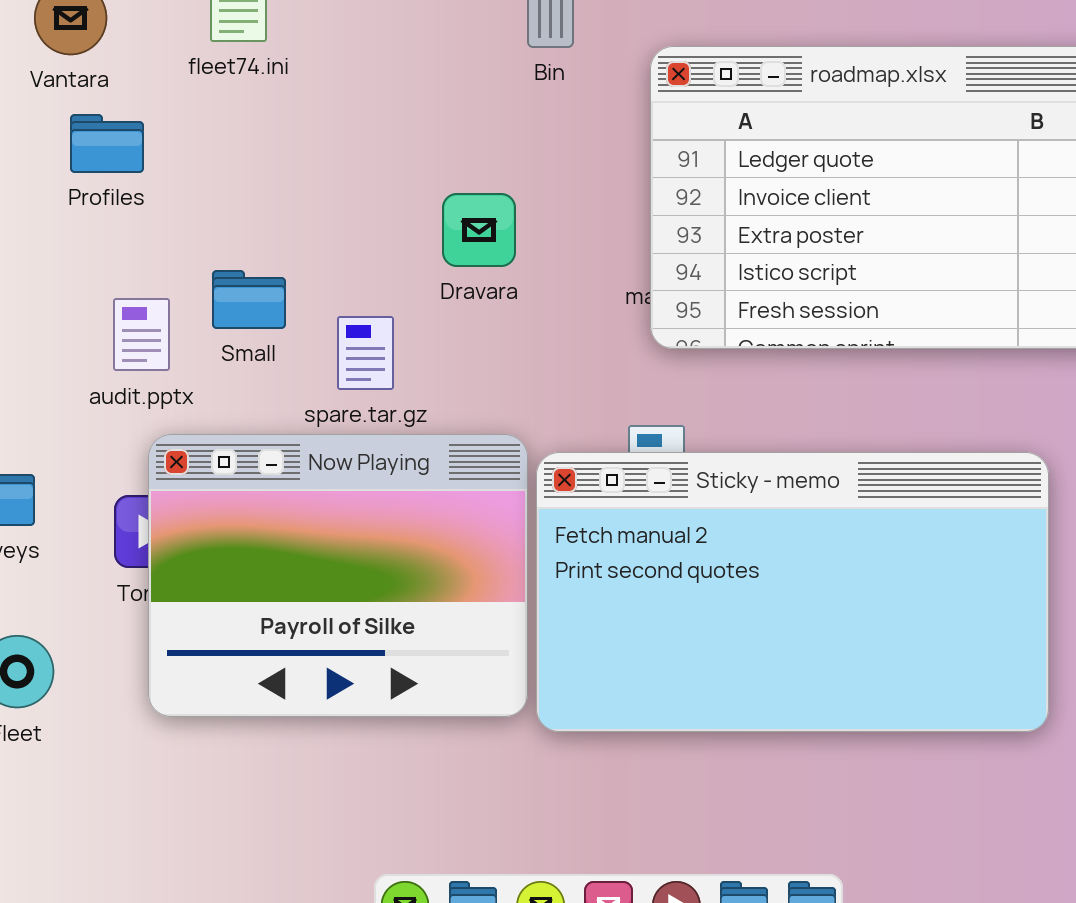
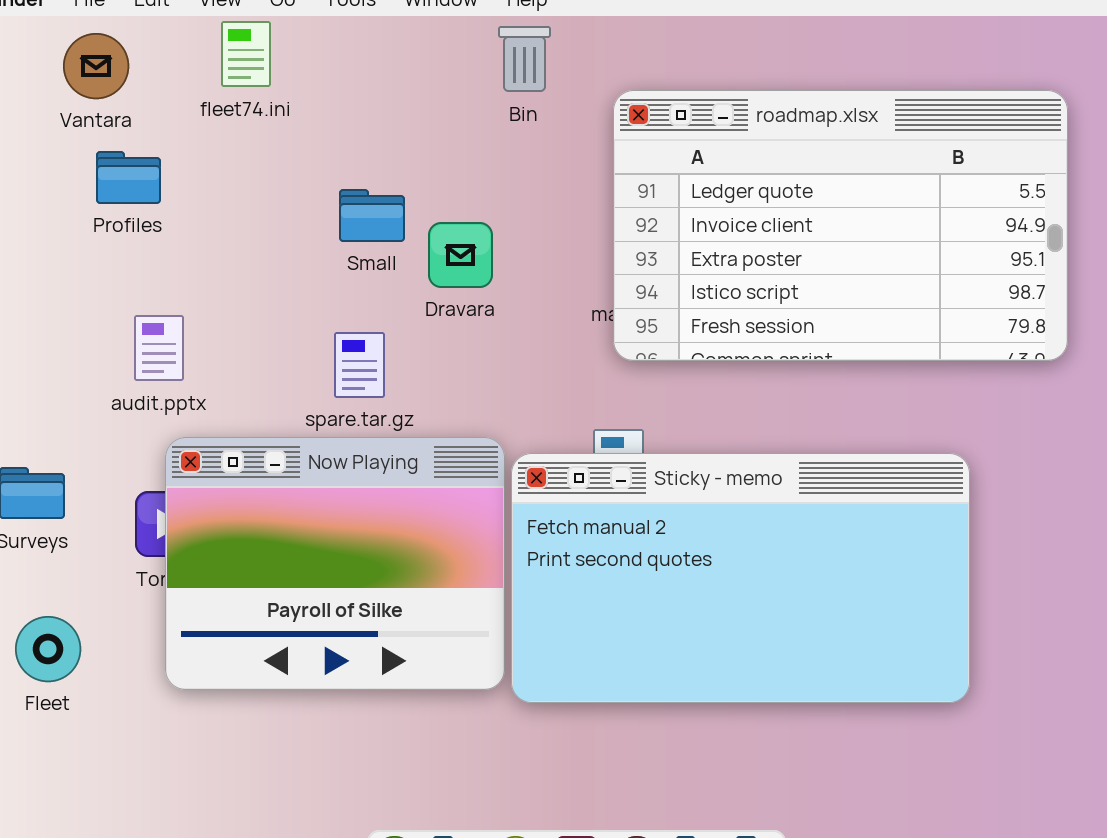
Small: [212,270,286,329] -> [339,189,405,242], moved

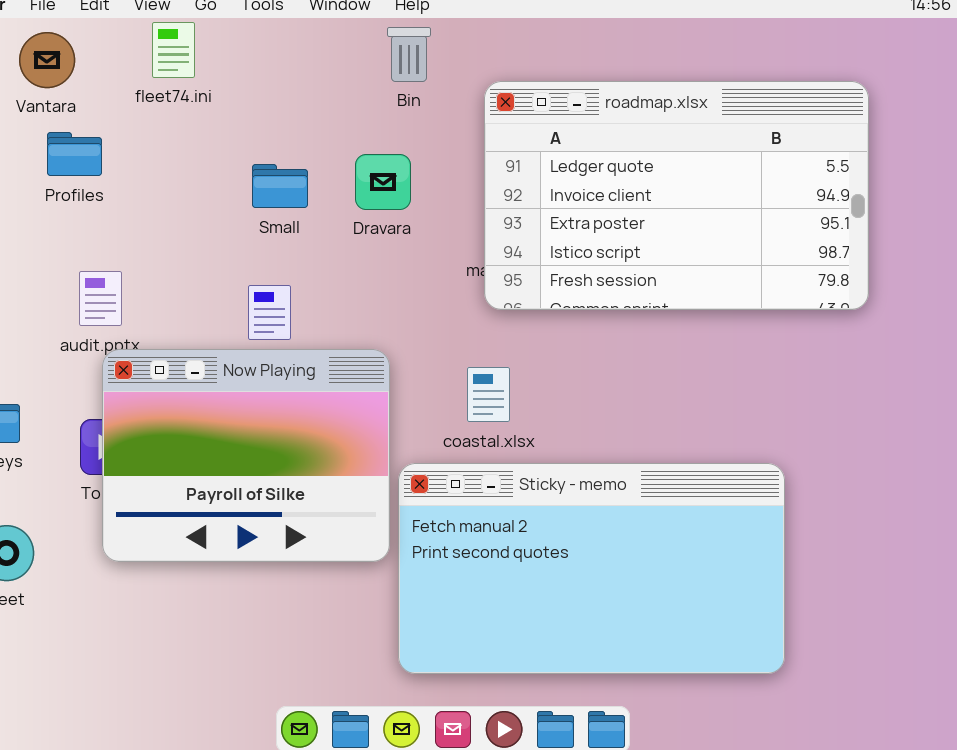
Dravara: [428,222,493,288] -> [355,154,411,210], moved
Now Playing: [165,437,505,690] -> [102,349,390,562], moved
Sticky - memo: [511,453,970,703] -> [398,463,785,674], moved

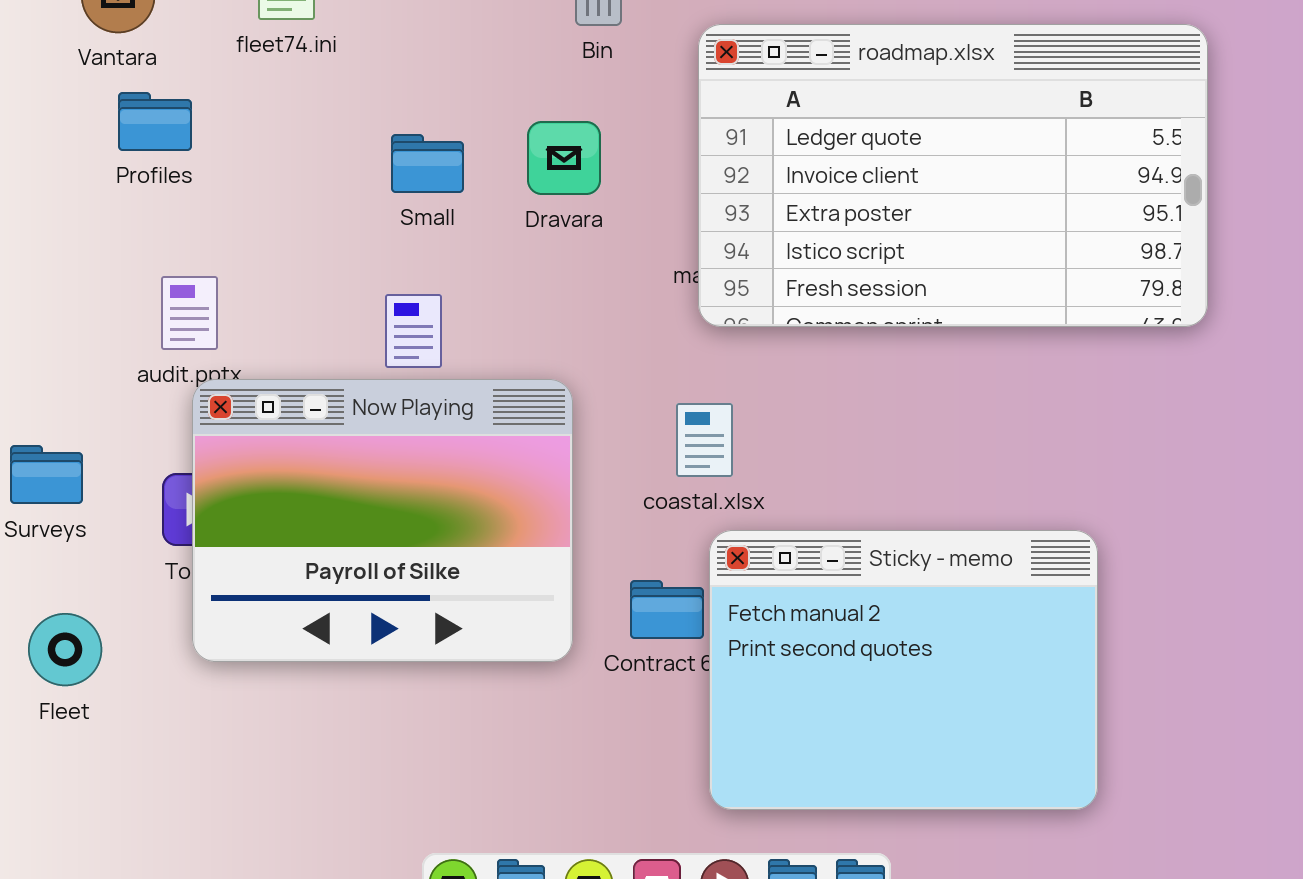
Sticky - memo: [398,463,785,674] -> [709,530,1098,810], resized

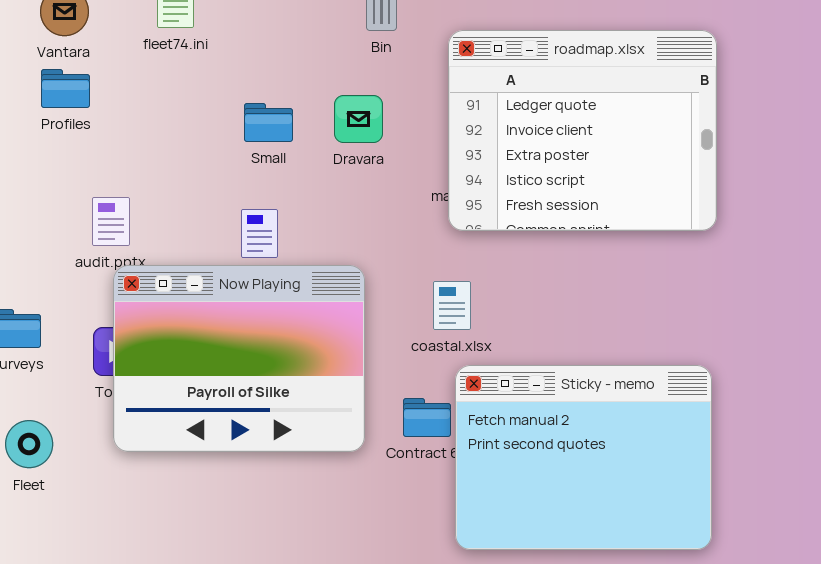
roadmap.xlsx: [698,24,1208,327] -> [448,30,717,231], resized
Profiles: [118,92,192,151] -> [41,69,90,108], moved

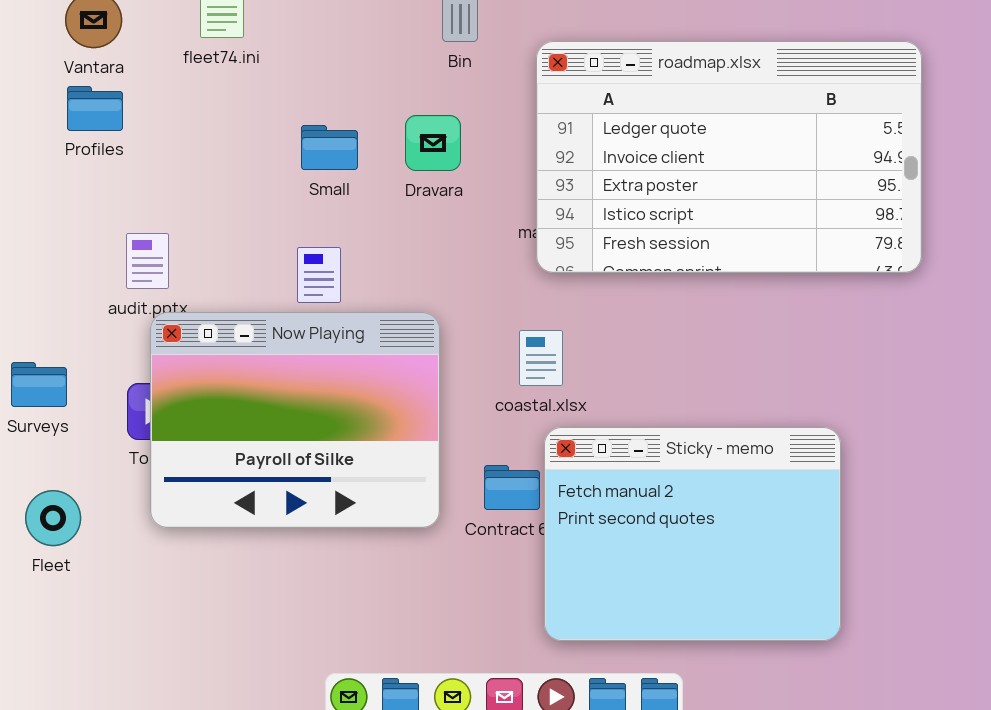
roadmap.xlsx: [448,30,717,231] -> [536,41,922,273], resized

